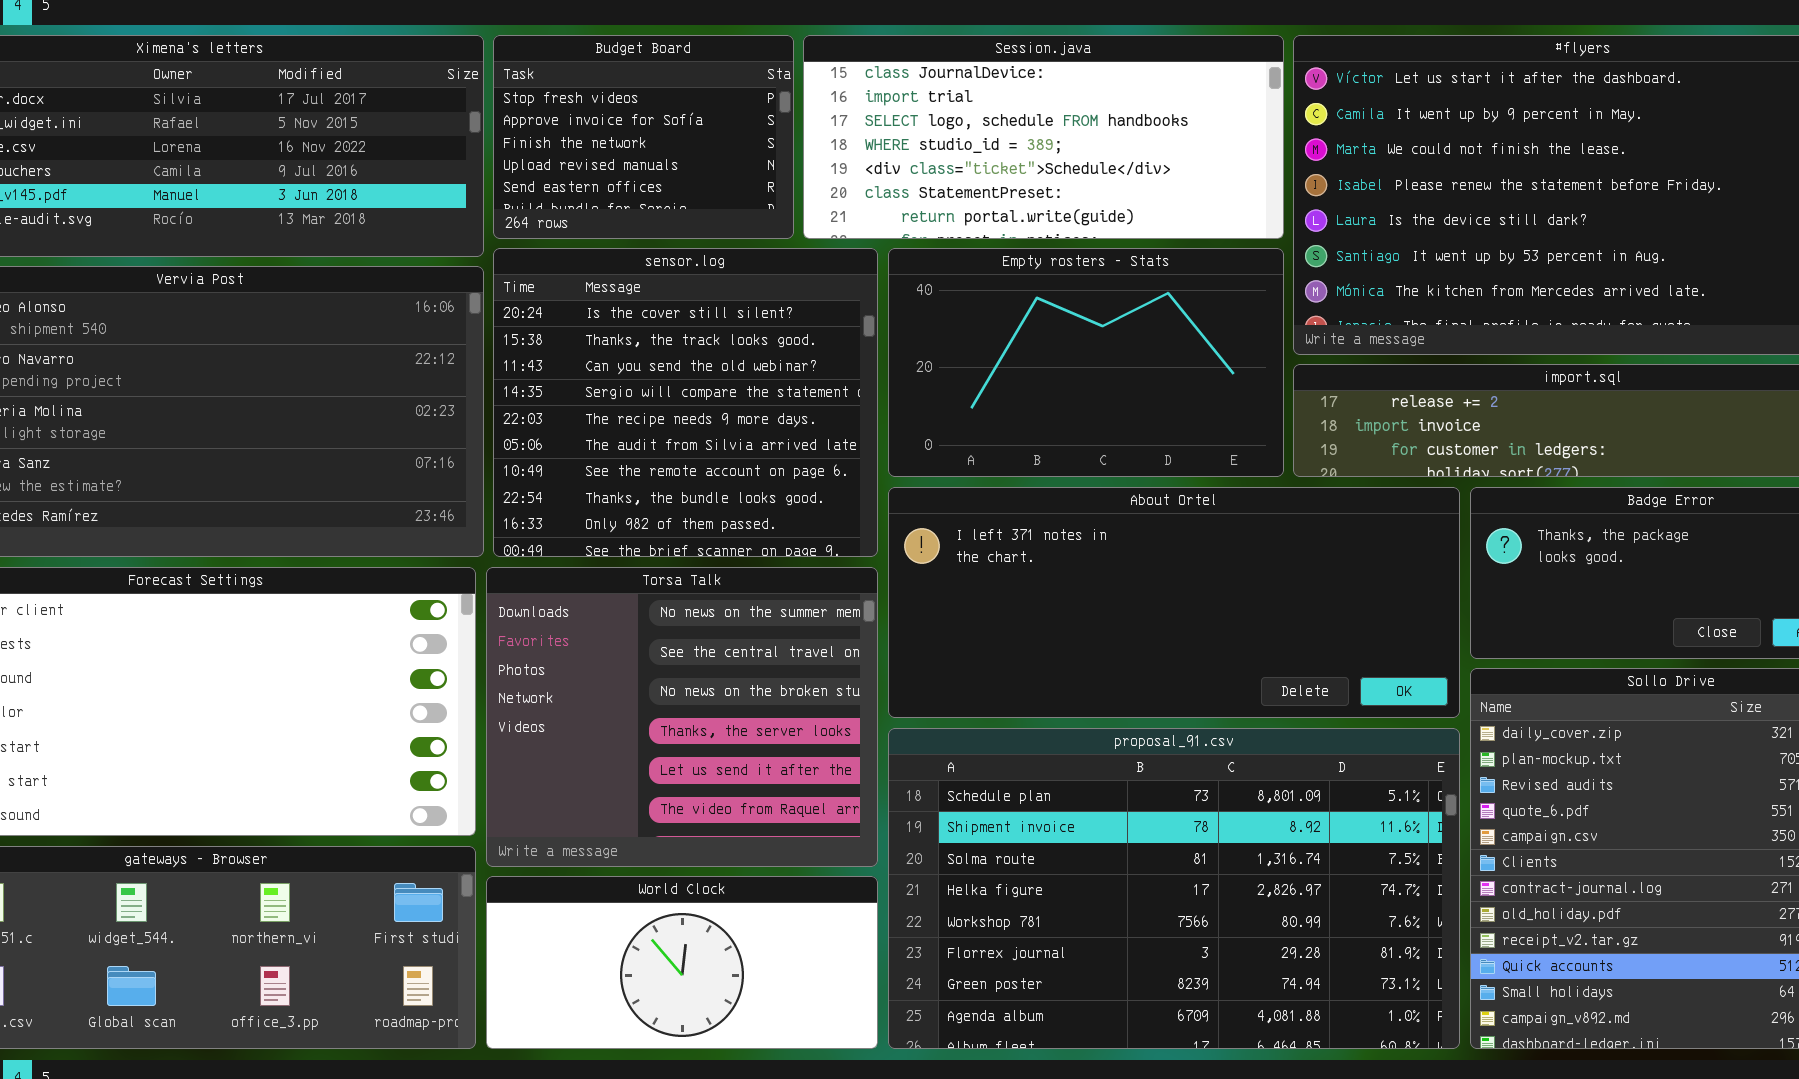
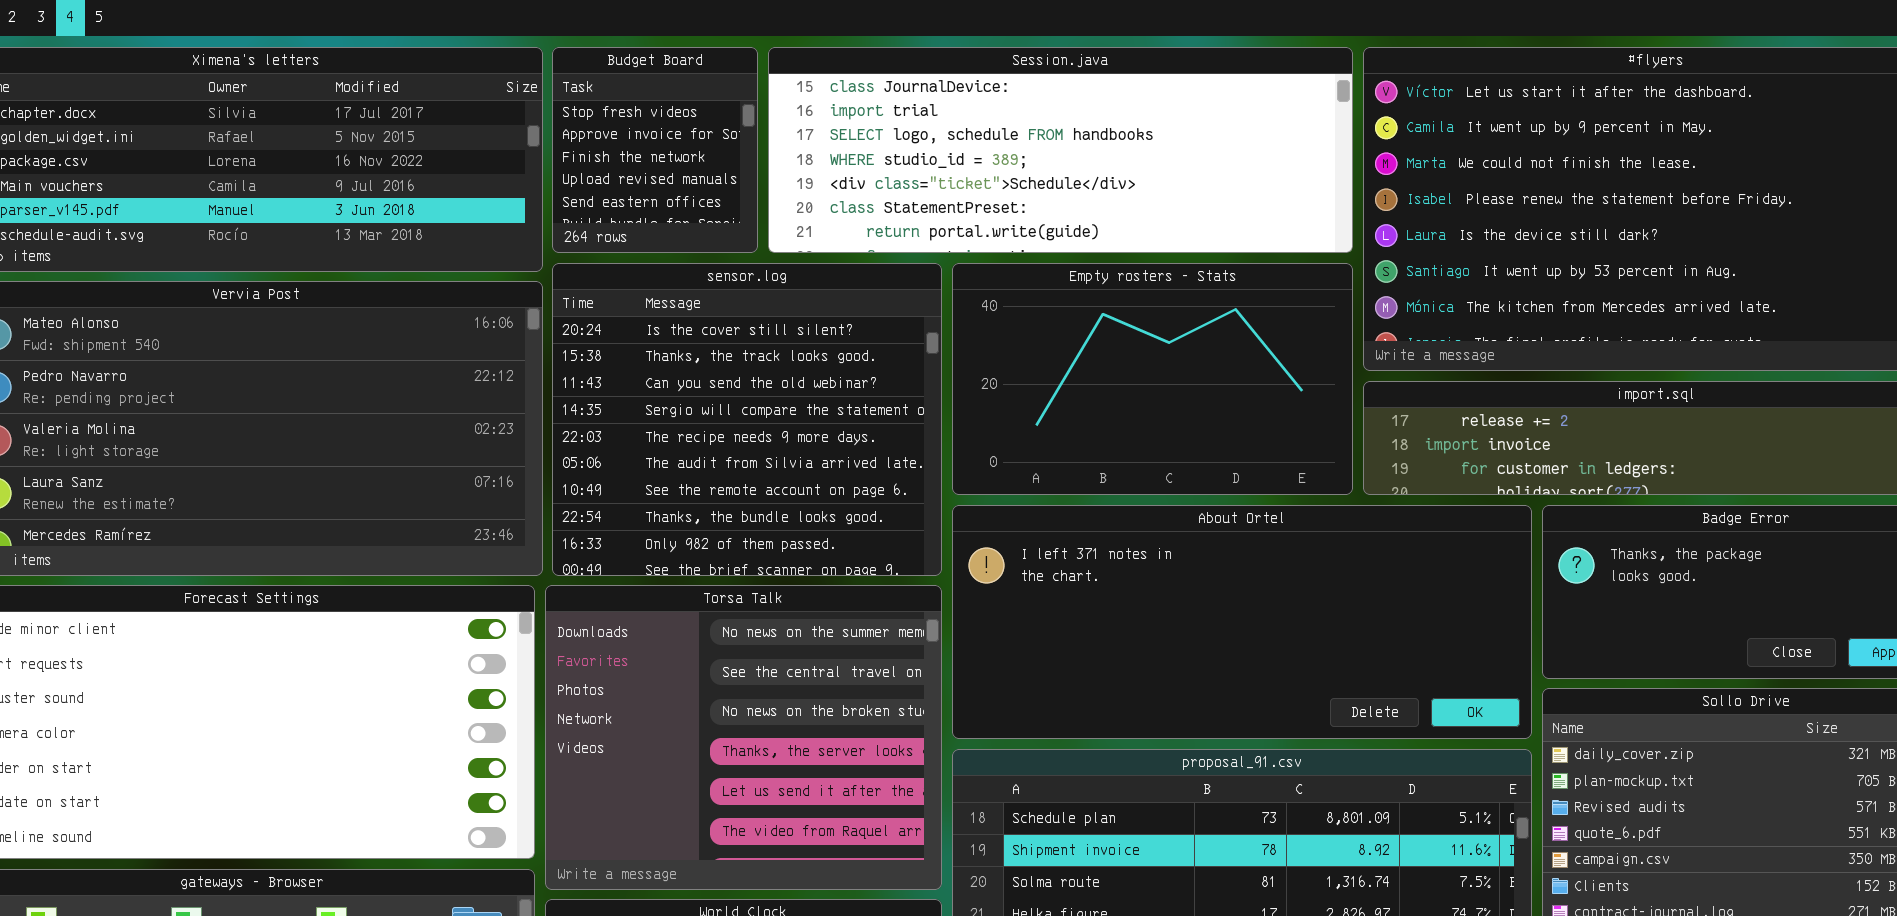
Budget Board: [493,35,794,239] -> [552,47,758,253], resized
Session.java: [803,35,1284,239] -> [768,47,1353,253], resized

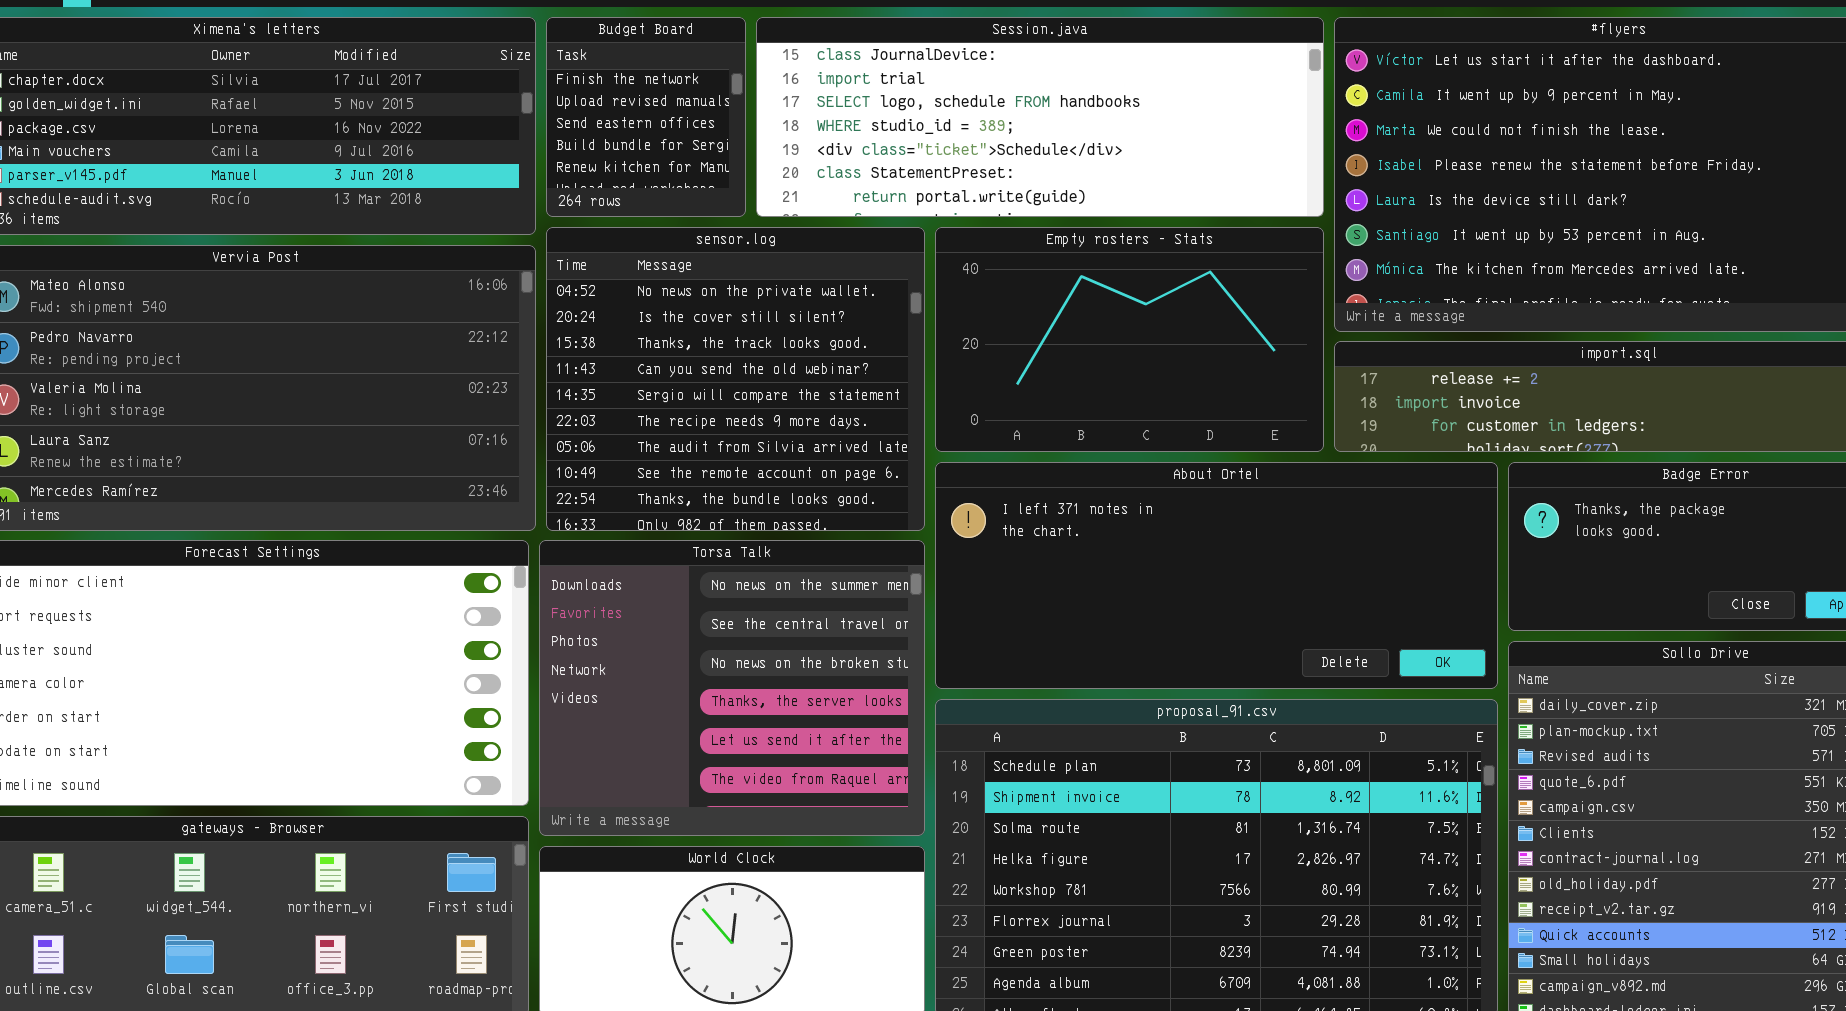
Budget Board: [552,47,758,253] -> [546,17,746,217], scrolled down 2 rows
sensor.log: [552,263,942,576] -> [546,227,925,531], scrolled up 1 row

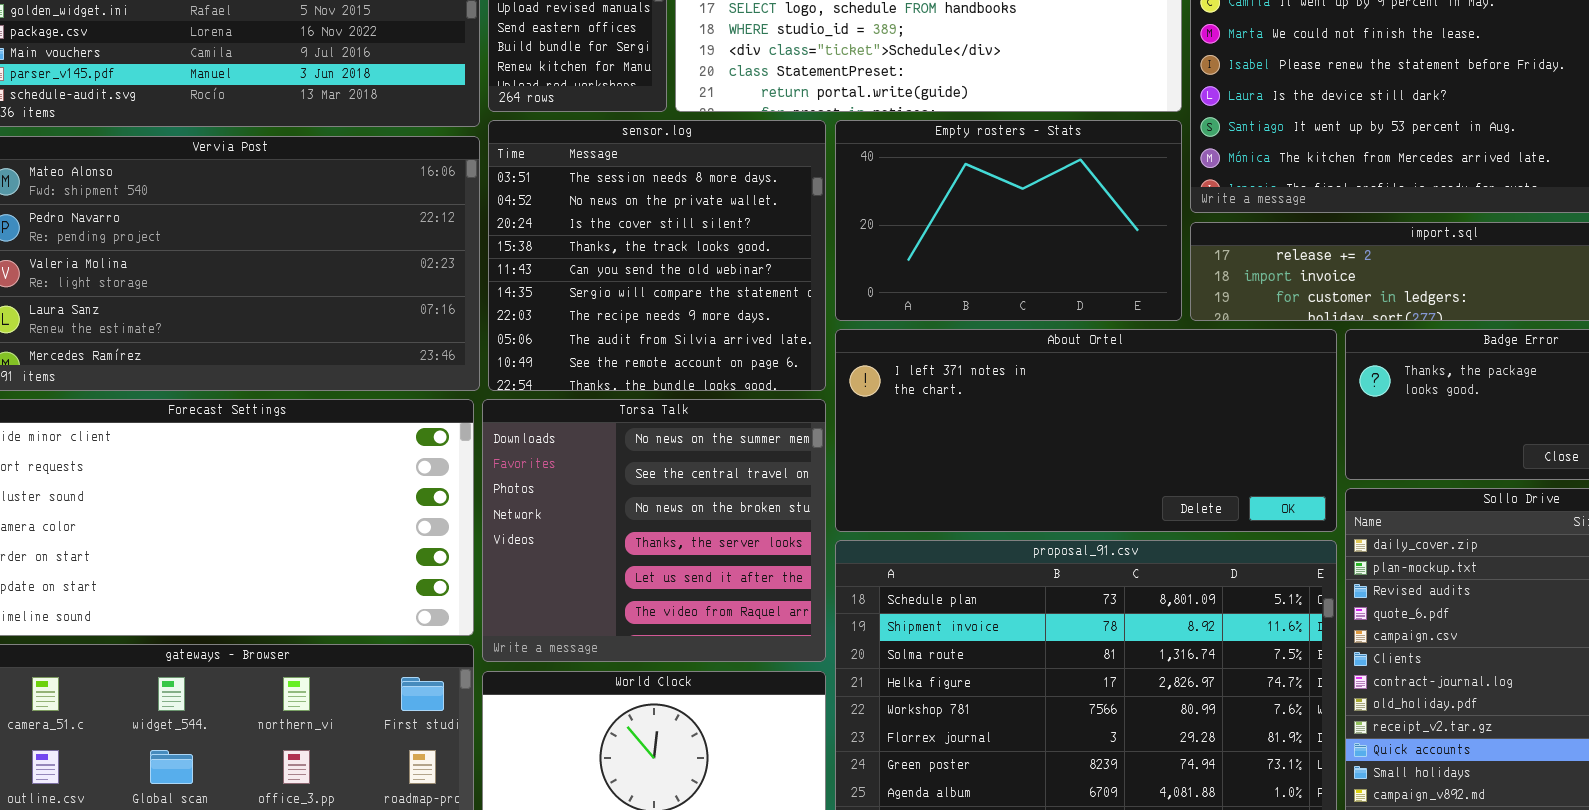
sensor.log: [546,227,925,531] -> [488,120,826,391], scrolled up 1 row

